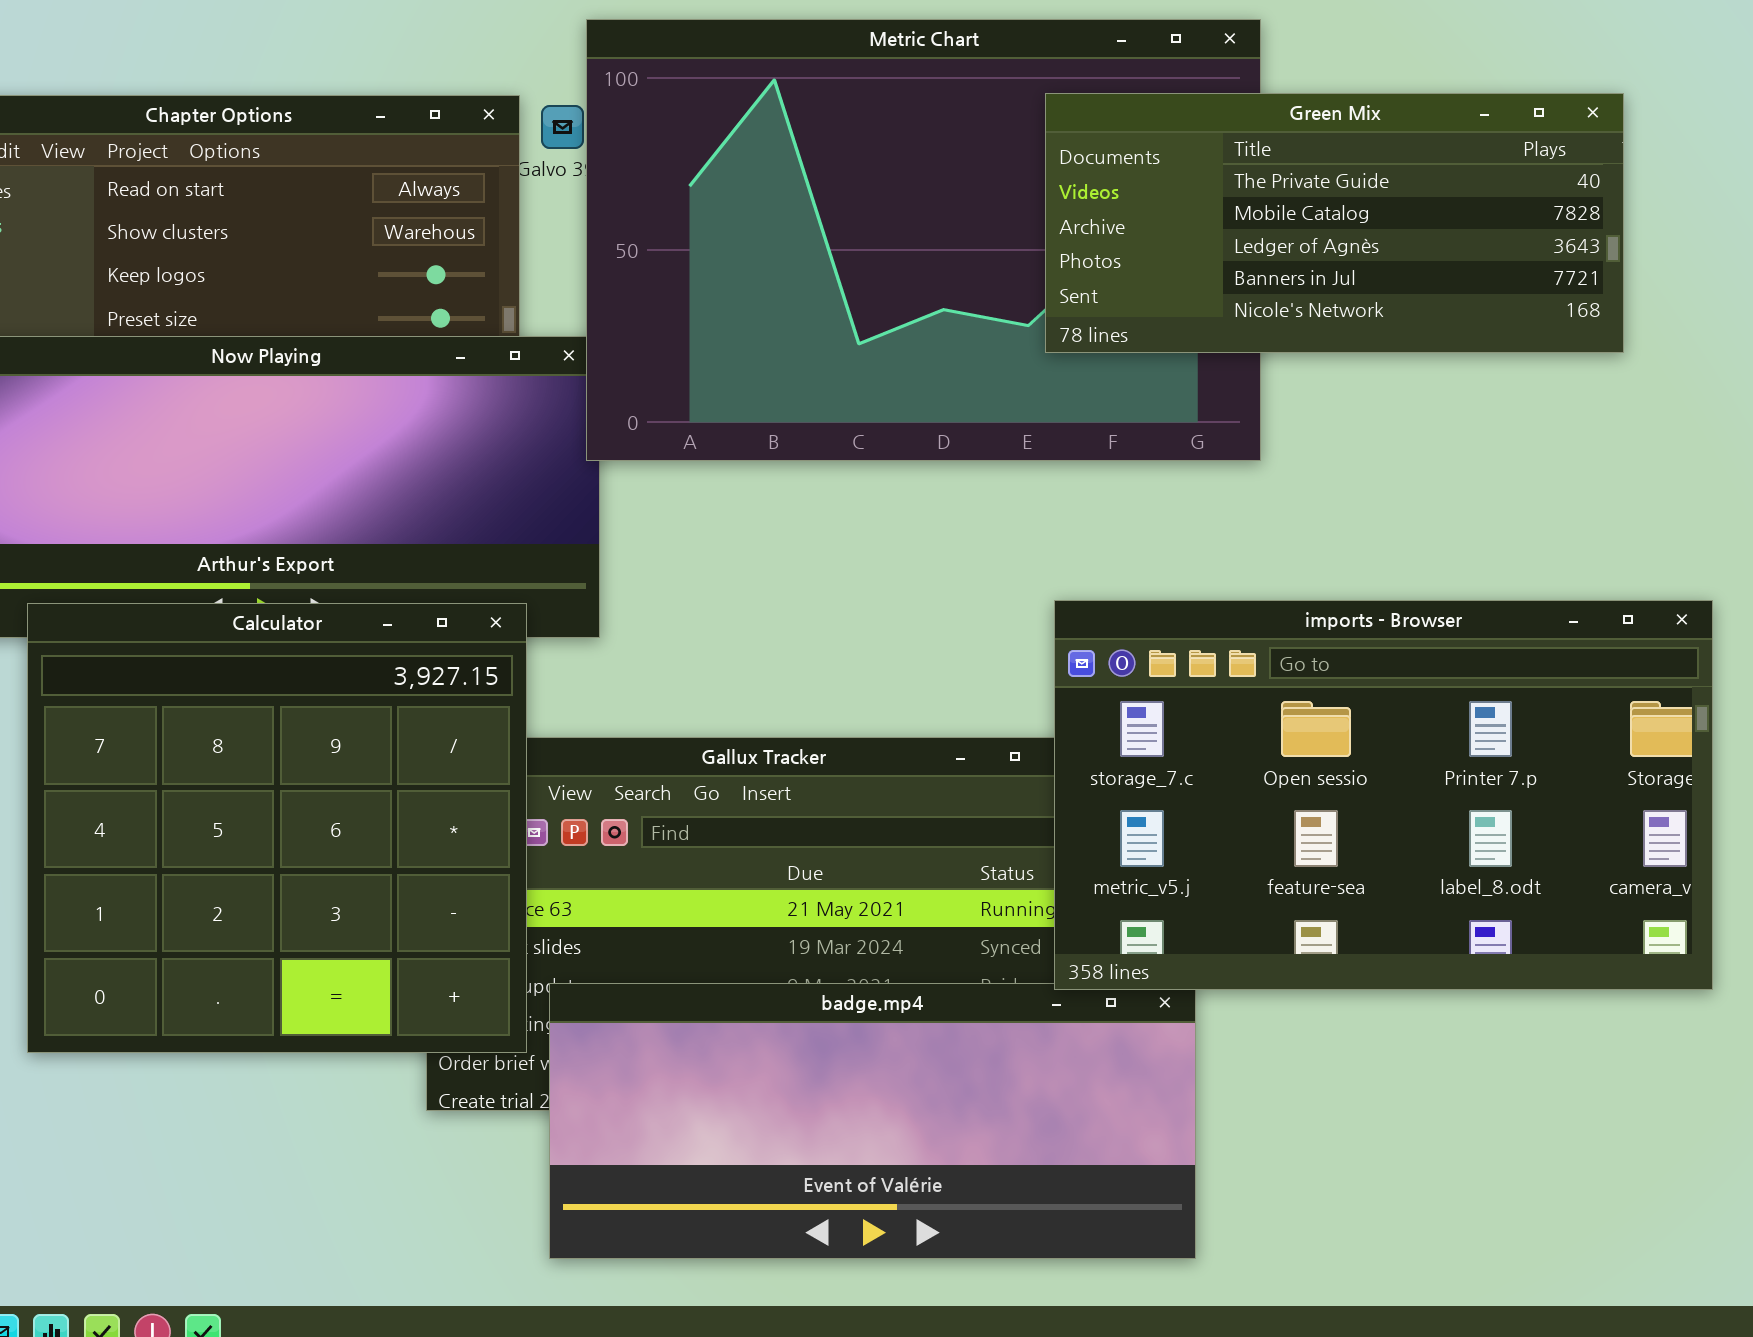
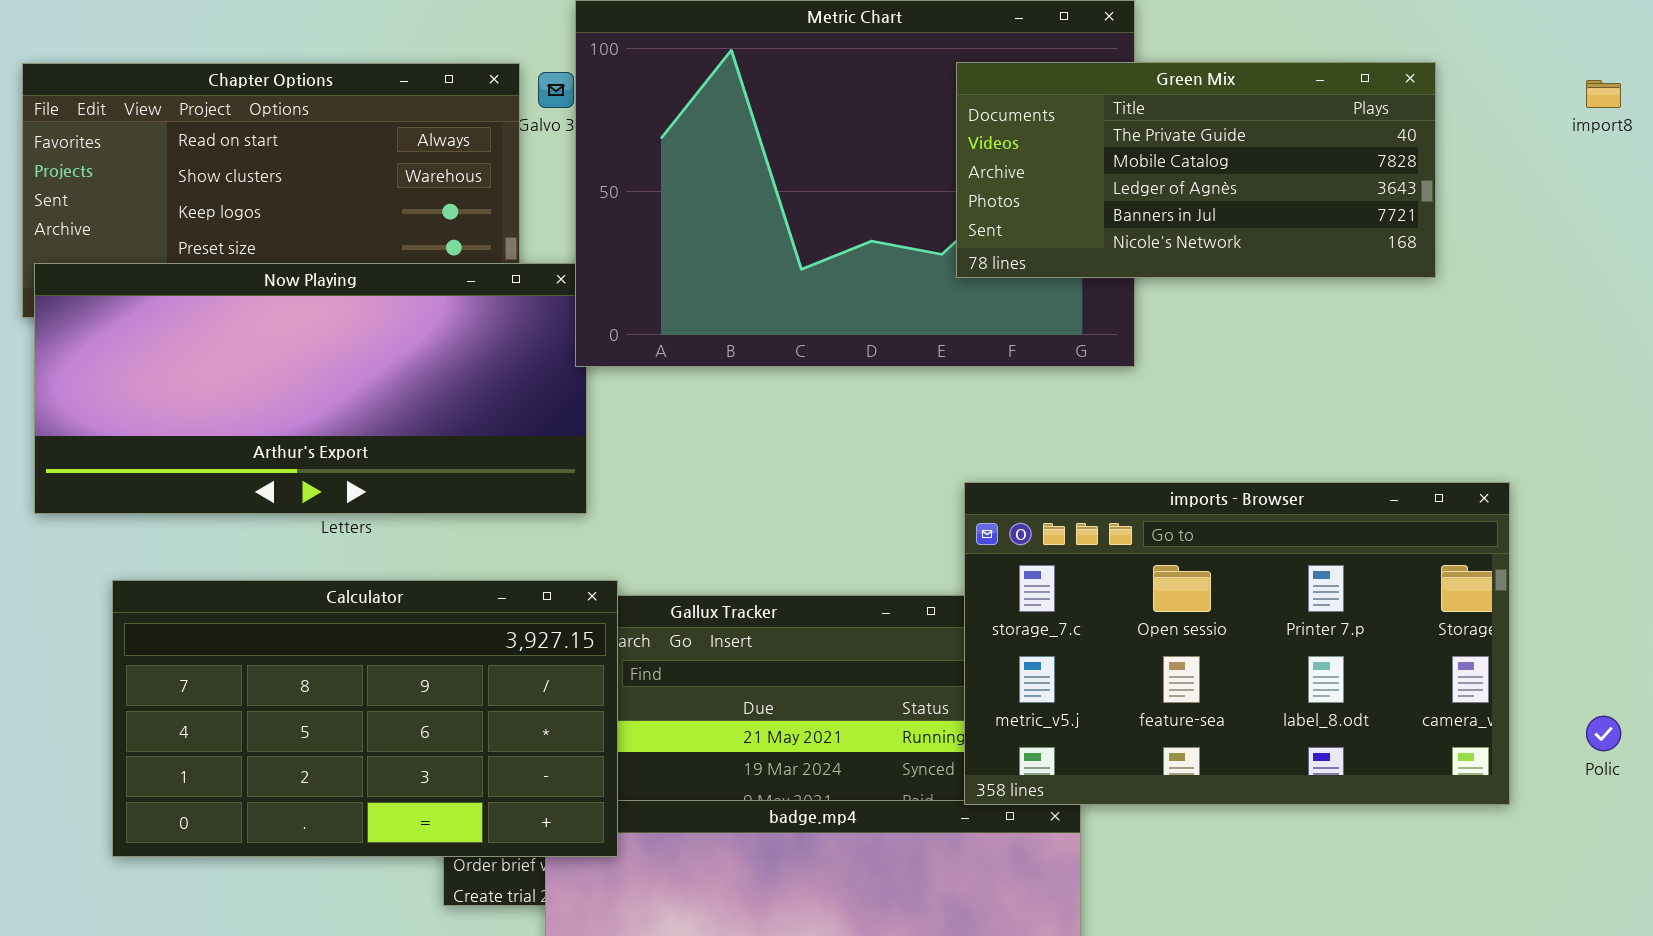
Calculator: [27,603,527,1053] -> [112,580,618,857], resized

